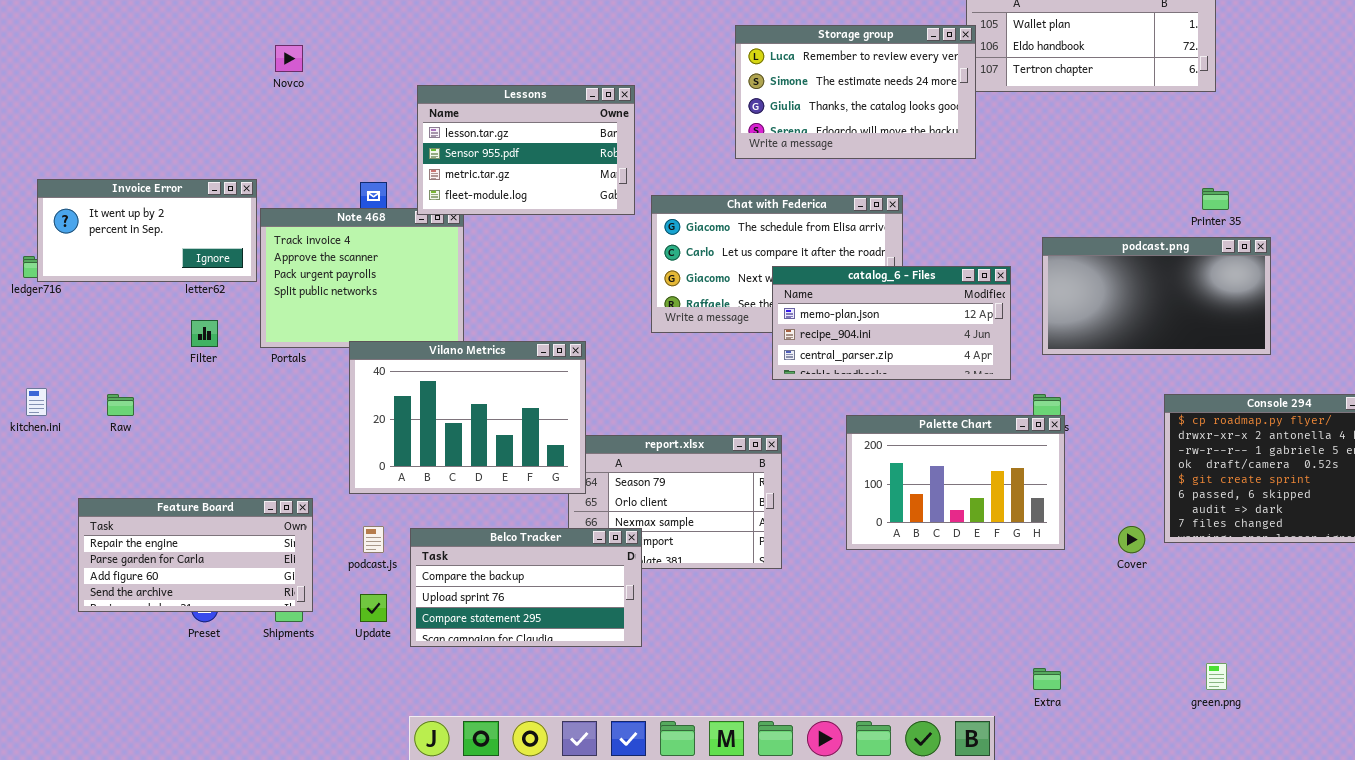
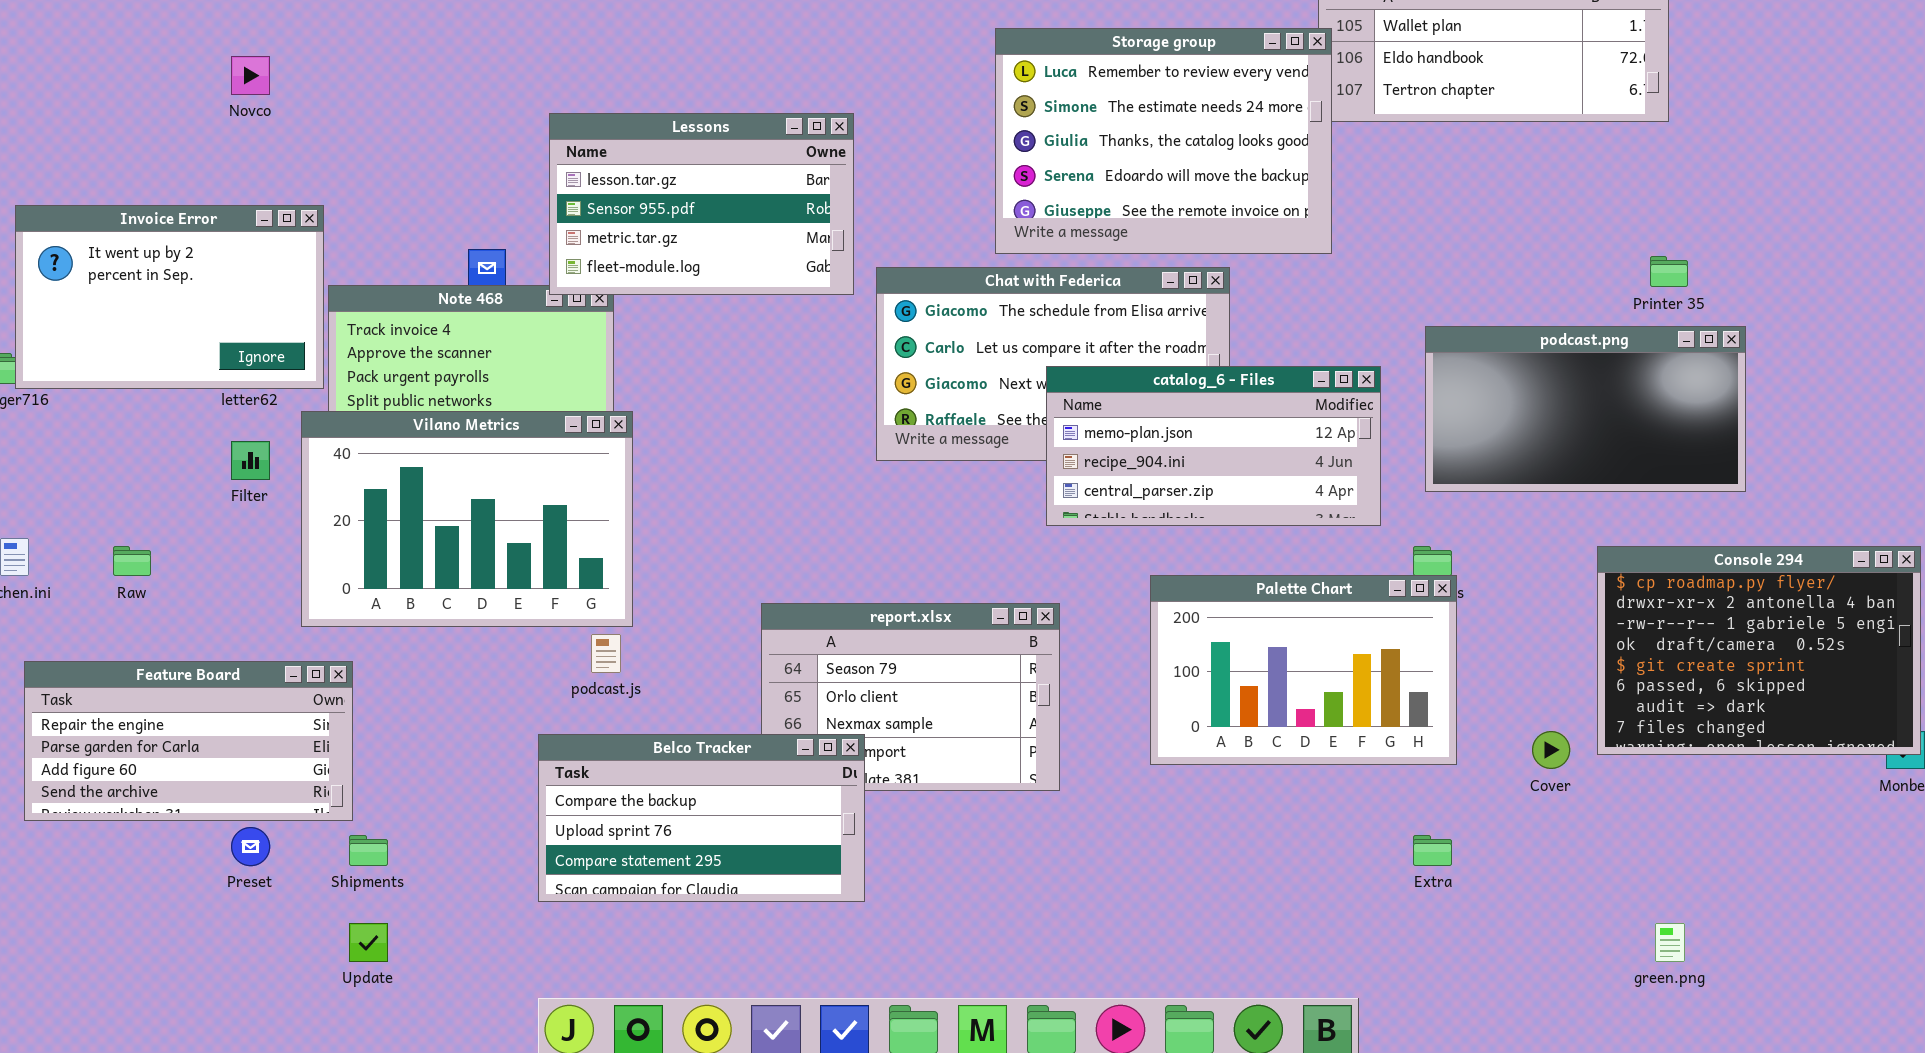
Storage group: [735,25,976,159] -> [995,28,1332,254], resized
Novco: [275,45,303,72] -> [231,56,270,95], moved
Invoice Error: [37,179,257,282] -> [15,205,324,389], resized
Vilano Metrics: [349,341,586,494] -> [301,411,633,627], moved
Feature Board: [78,498,313,612] -> [24,661,353,821], moved
podcast.js: [363,526,384,553] -> [591,634,621,673], moved
Update: [360,594,387,622] -> [349,923,388,962], moved
Extra: [1033,668,1061,690] -> [1413,835,1452,866], moved

